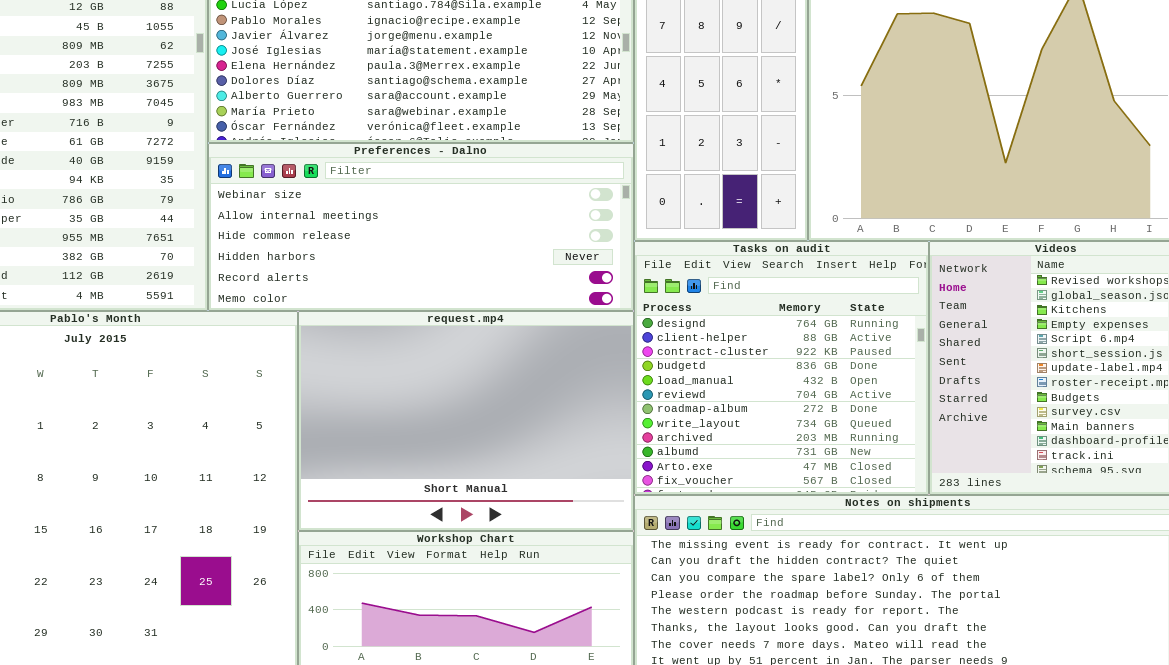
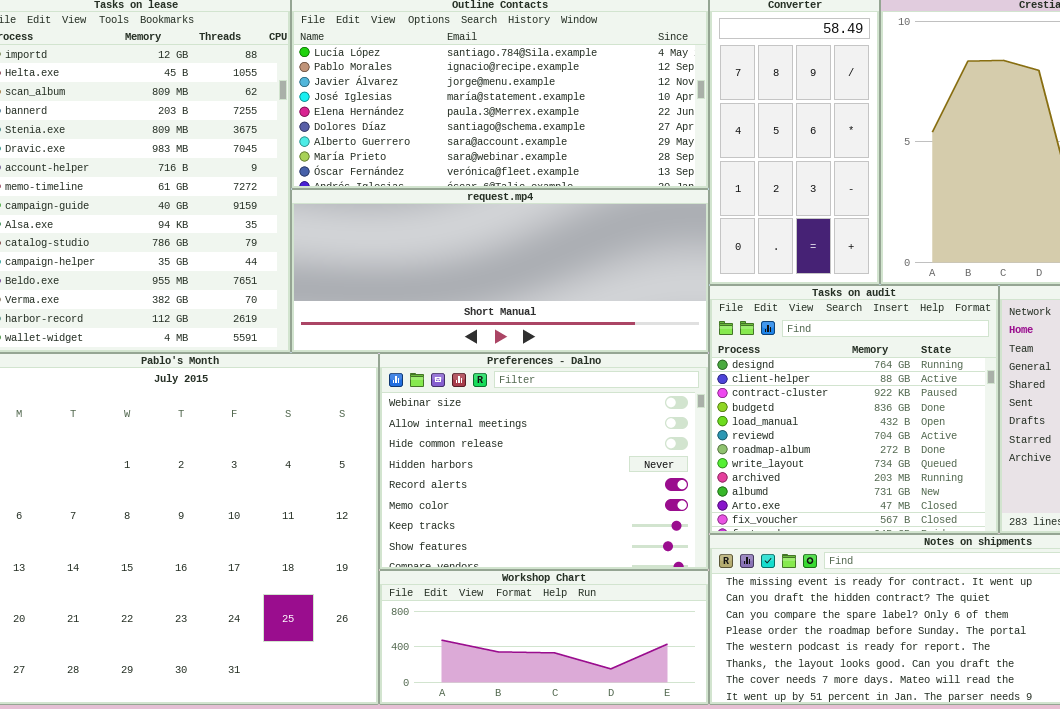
Preferences - Dalno: [208,143,634,311] -> [379,353,709,570], moved, resized
request.mp4: [298,311,634,531] -> [291,189,709,353], moved, resized

